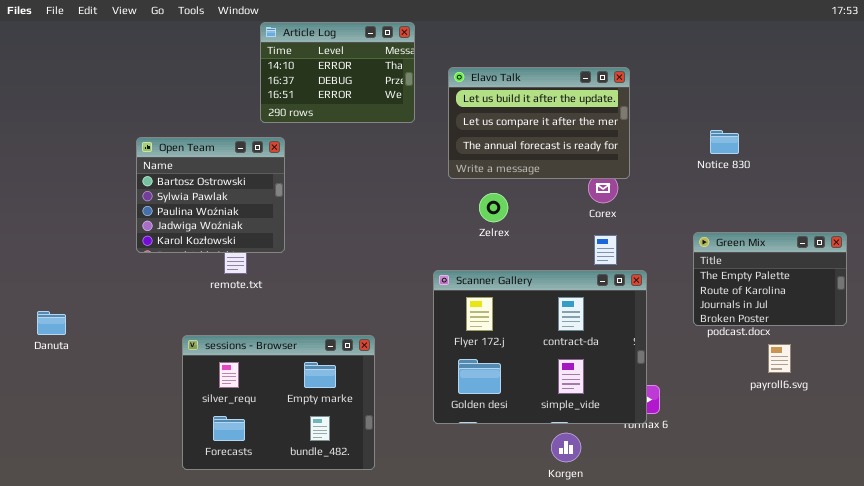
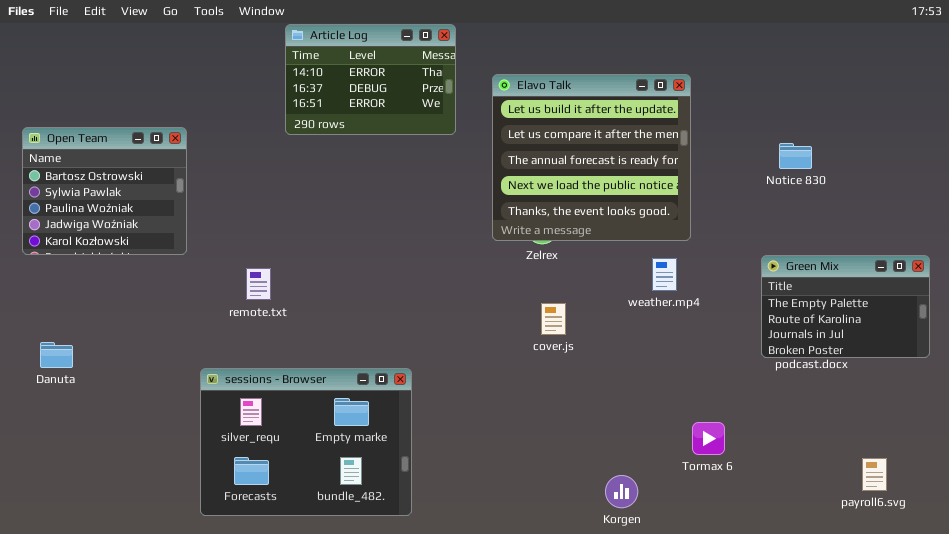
Elavo Talk: [448,67,630,179] -> [492,74,691,241], resized
Open Team: [136,137,285,253] -> [22,127,187,255], moved
Scanner Gallery: [433,270,647,424] -> none, closed
payroll6.svg: [768,344,791,373] -> [862,458,887,491], moved

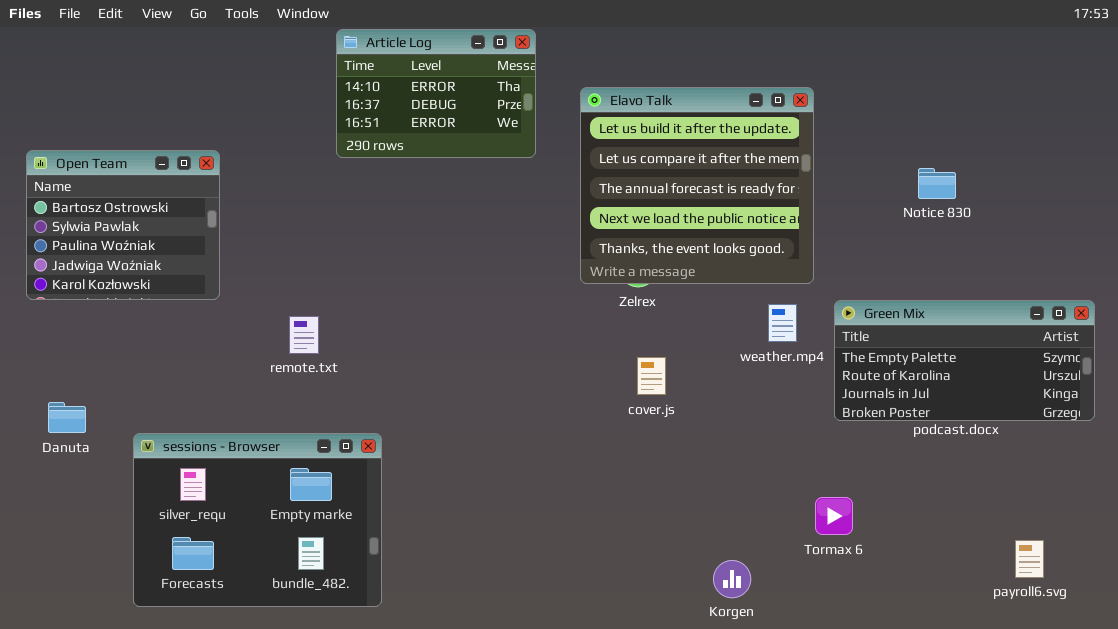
Green Mix: [761,255,930,358] -> [834,300,1095,421], resized
sessions - Browser: [200,368,412,516] -> [133,433,382,607], moved

